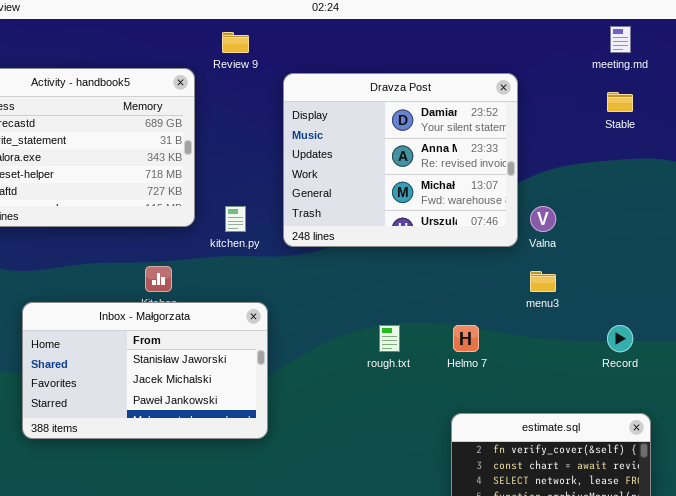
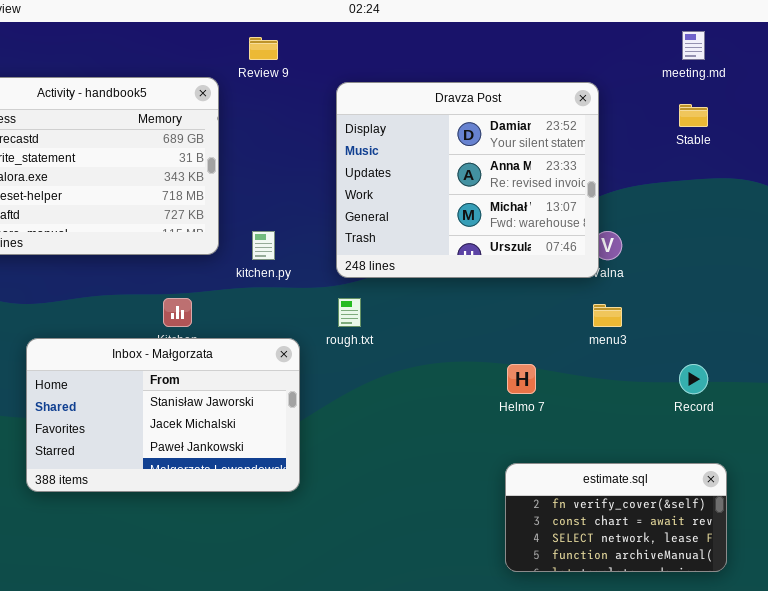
Dravza Post: [283,73,518,247] -> [336,82,599,278], moved
rough.txt: [379,325,400,352] -> [338,298,361,327], moved

